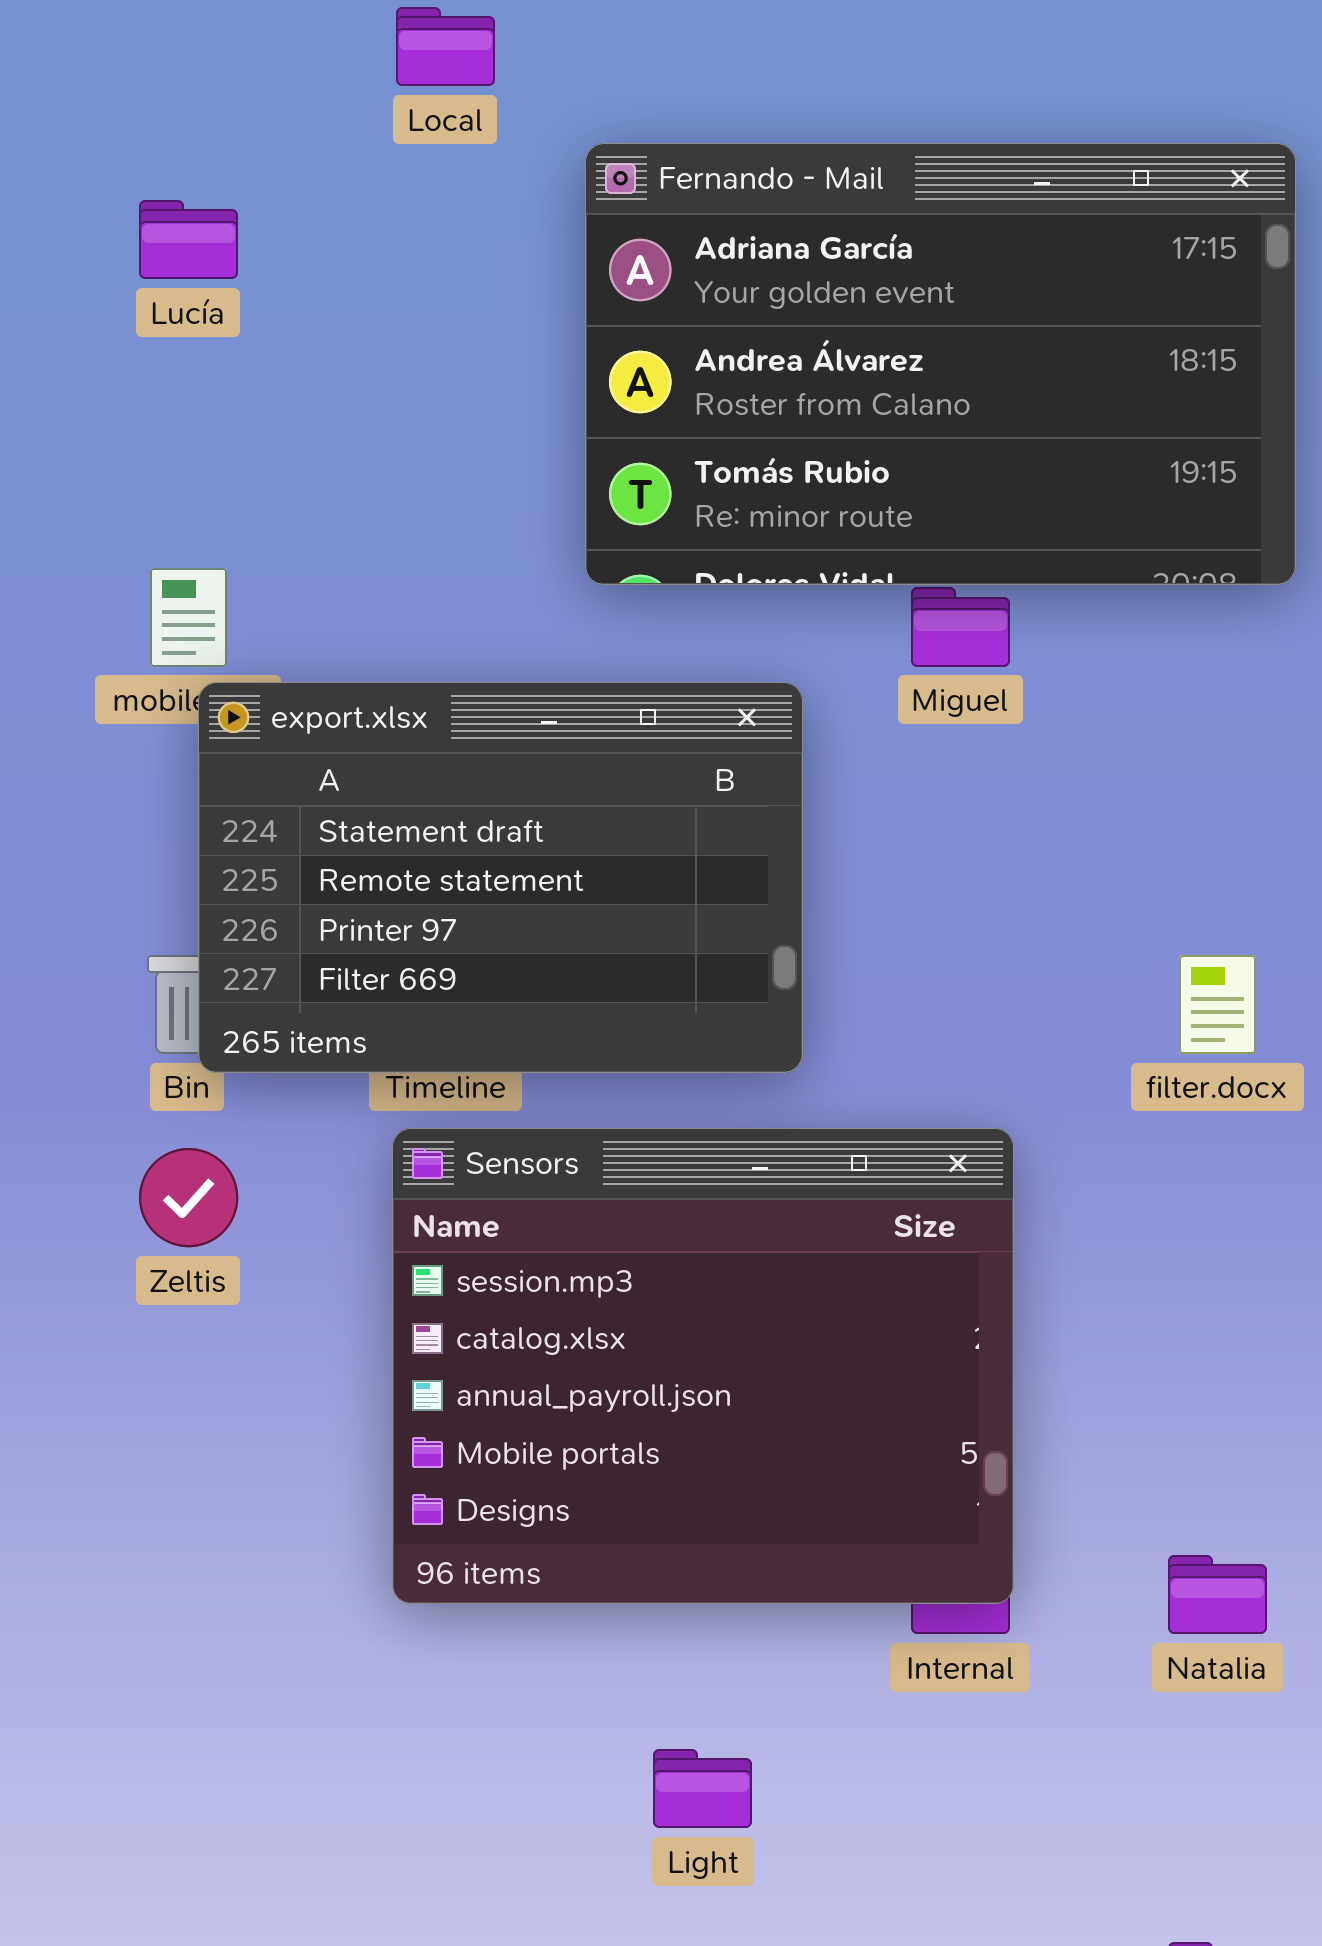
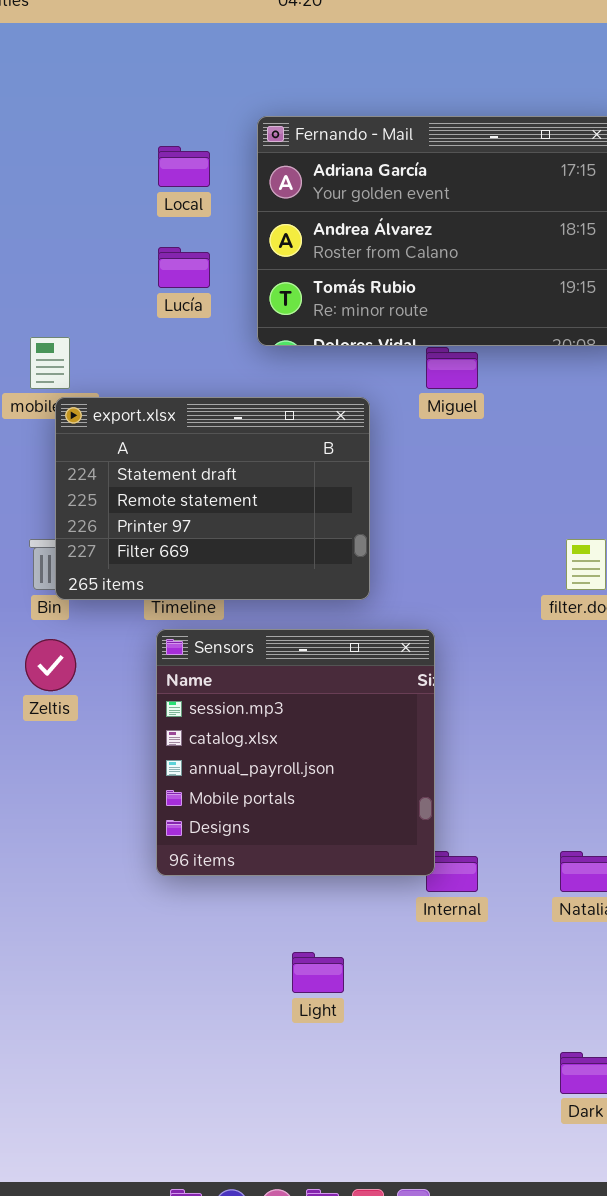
Local: [396,7,495,86] -> [158,146,210,187], moved
Lucía: [139,200,238,279] -> [158,247,210,288], moved
Sensors: [392,1128,1014,1604] -> [156,629,435,876], resized

